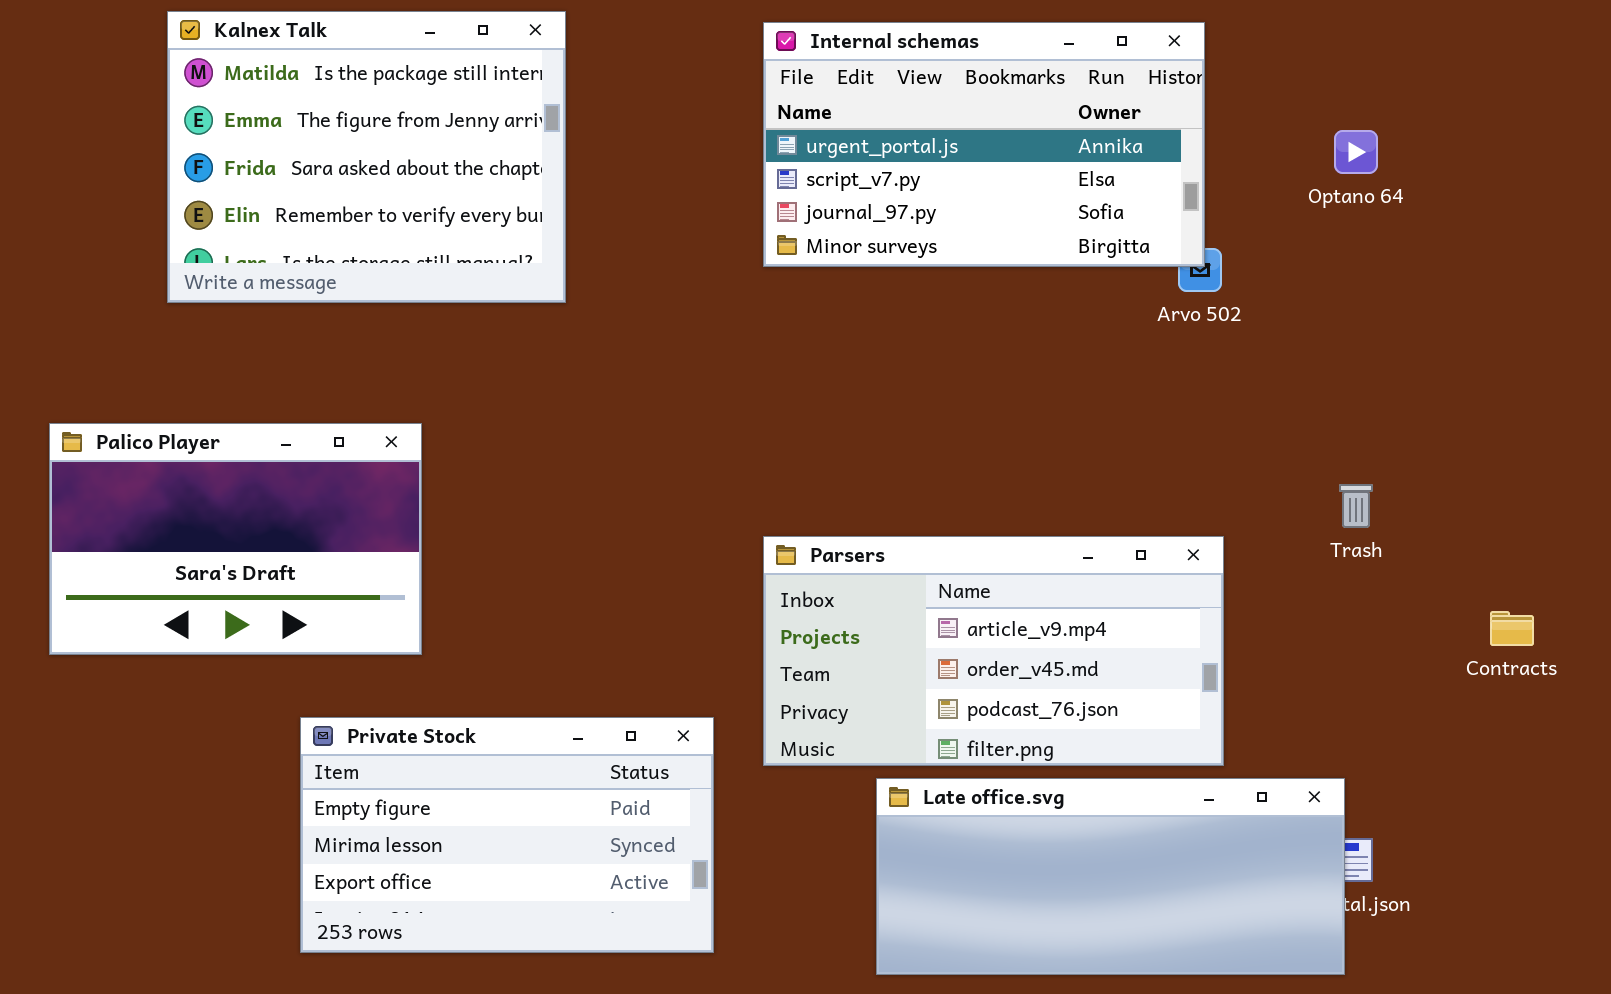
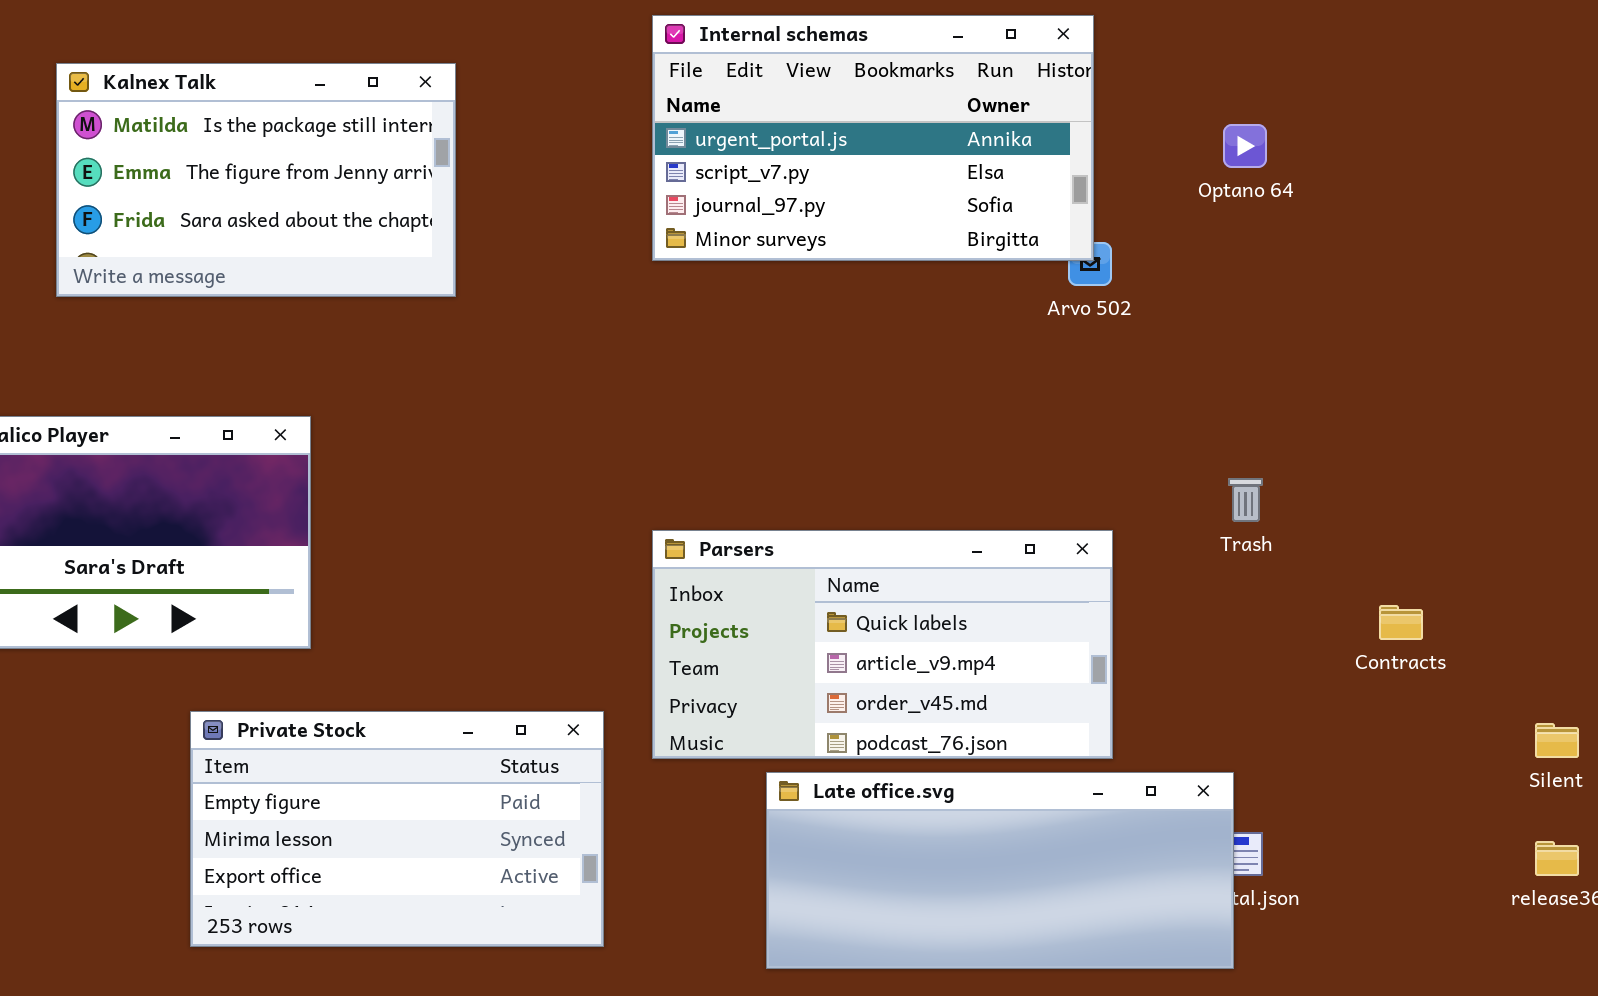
Kalnex Talk: [167,11,566,303] -> [56,63,456,297], resized
Parsers: [763,536,1224,766] -> [652,530,1113,759], scrolled up 1 row

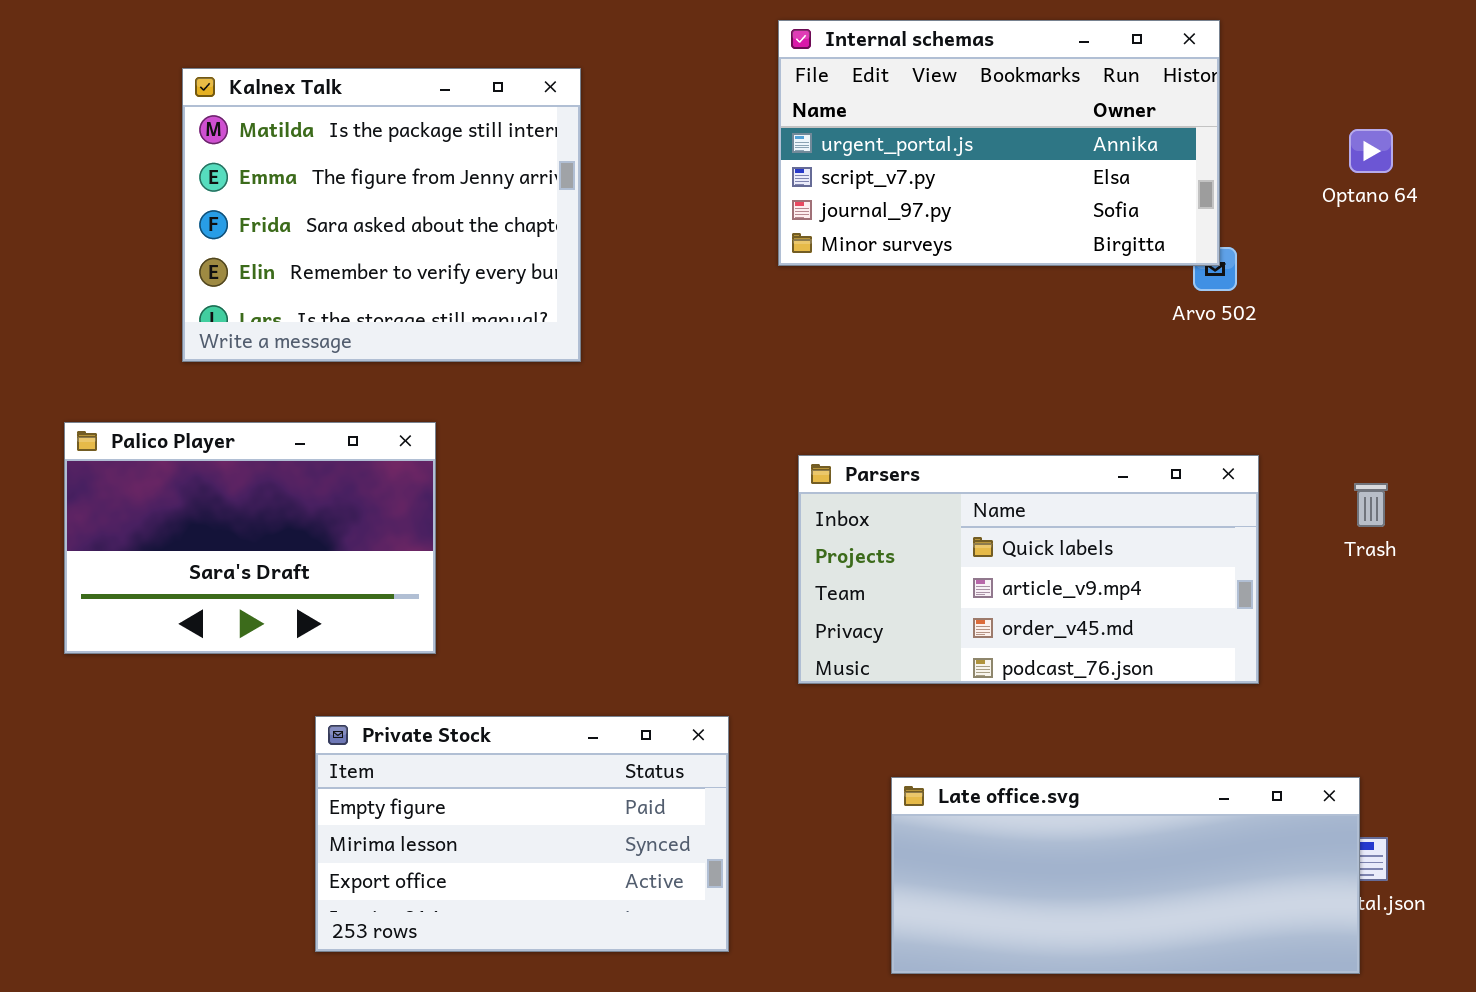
Kalnex Talk: [56,63,456,297] -> [182,68,581,362], resized
Parsers: [652,530,1113,759] -> [798,455,1259,684], moved

